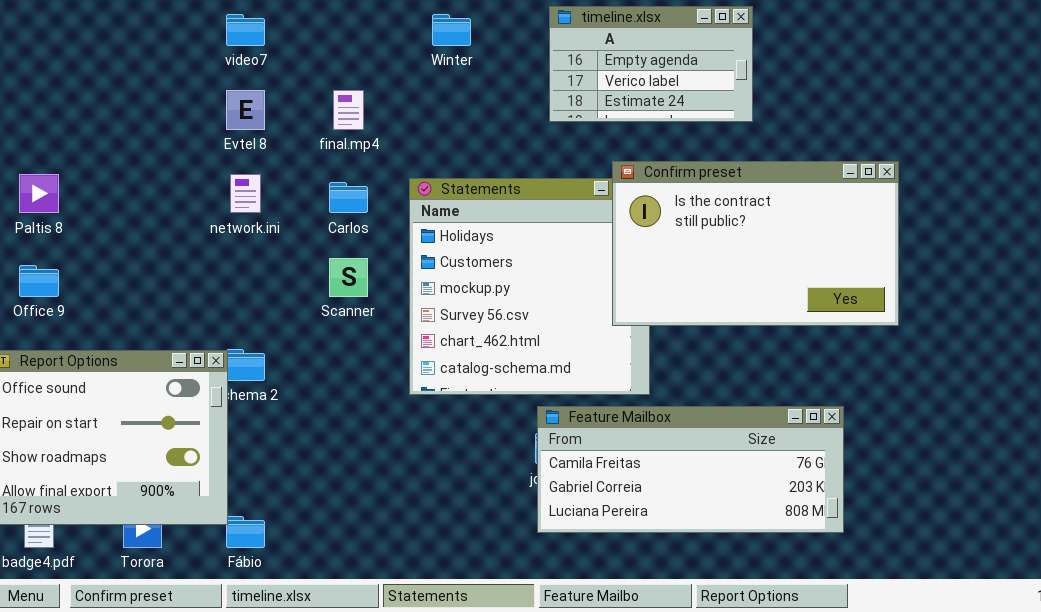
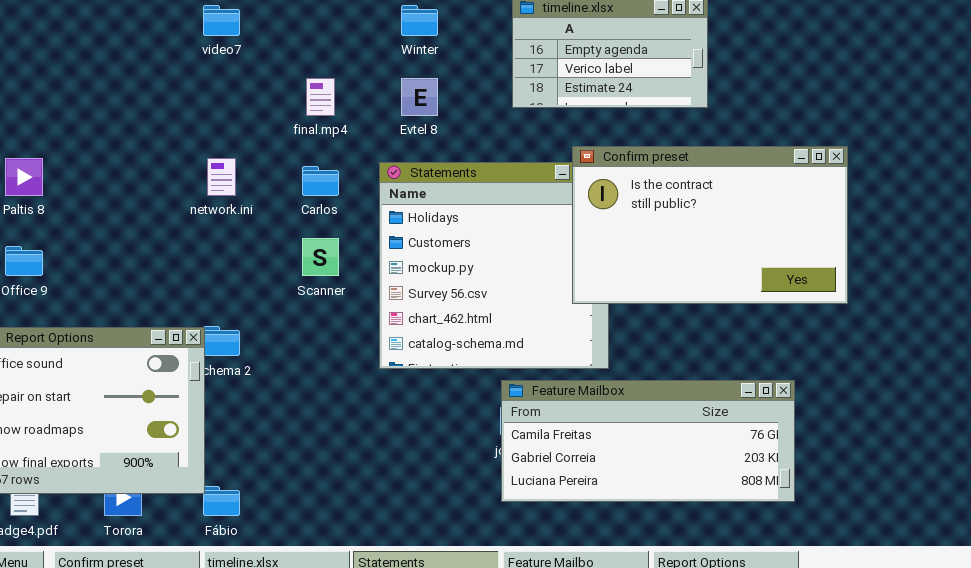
Evtel 8: [226,90,265,130] -> [401,78,438,116], moved

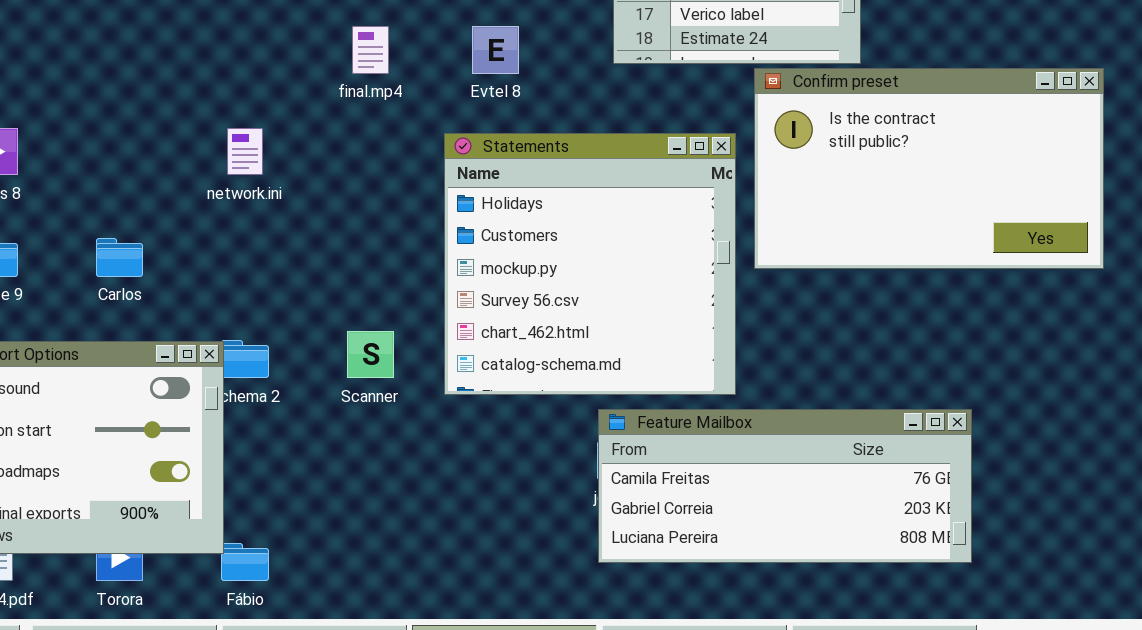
Confirm preset: [572,146,848,304] -> [754,68,1104,269], moved
Carlos: [302,166,339,196] -> [96,238,143,277], moved
Scanner: [302,238,339,276] -> [347,331,394,378], moved

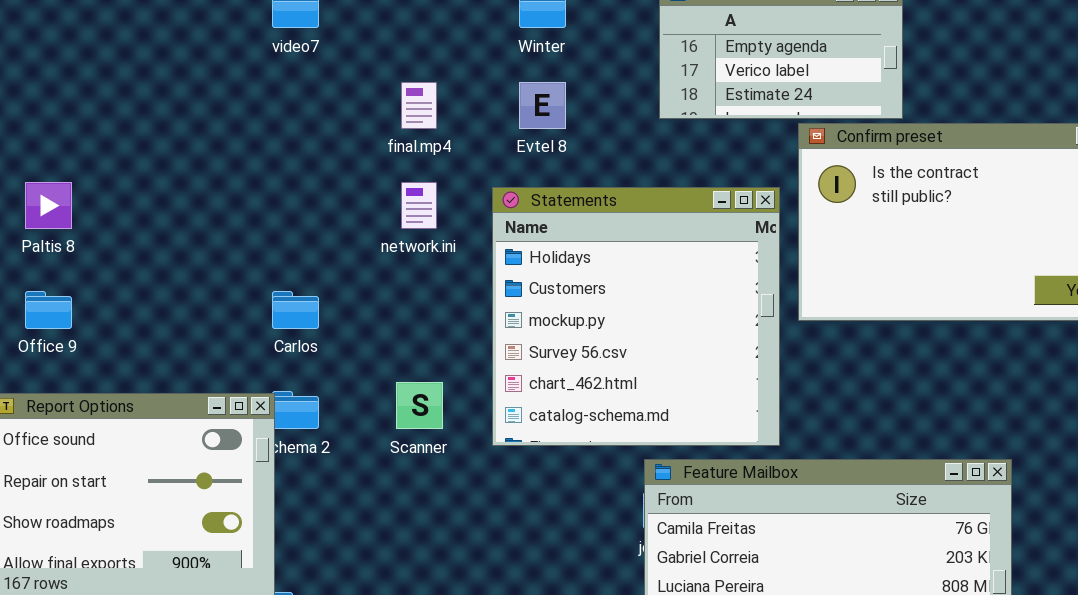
network.ini: [227,128,263,175] -> [401,182,437,229], moved
Carlos: [96,238,143,277] -> [272,291,319,329], moved

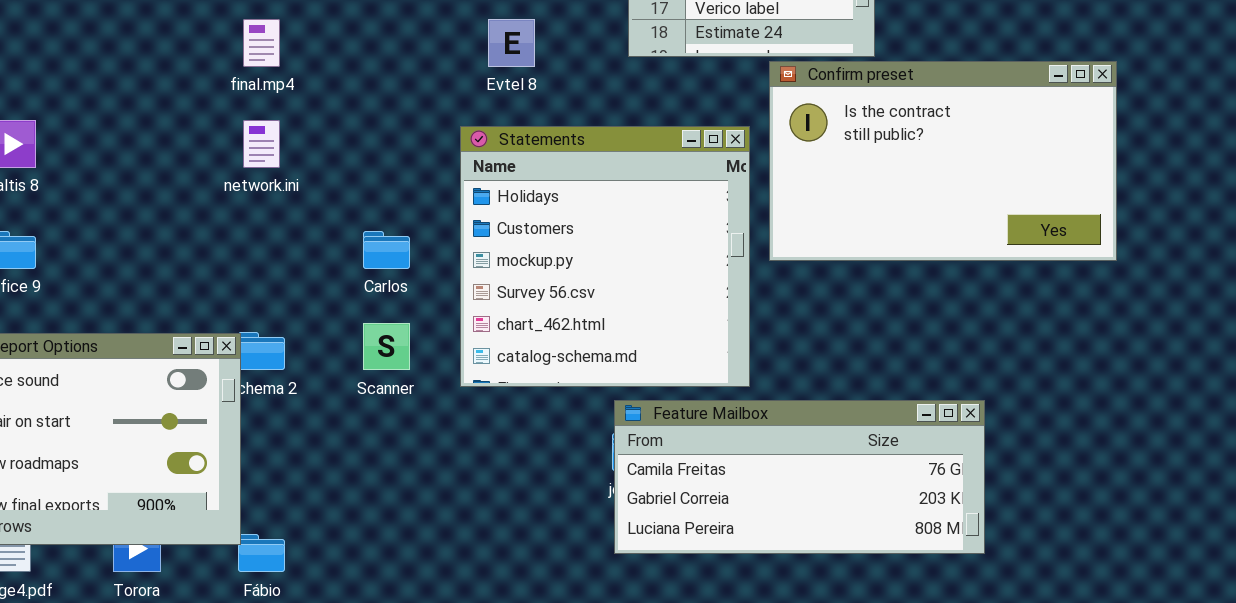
final.mp4: [401,82,437,129] -> [243,19,280,67], moved
network.ini: [401,182,437,229] -> [243,120,280,168], moved
Carlos: [272,291,319,329] -> [363,231,410,269], moved

